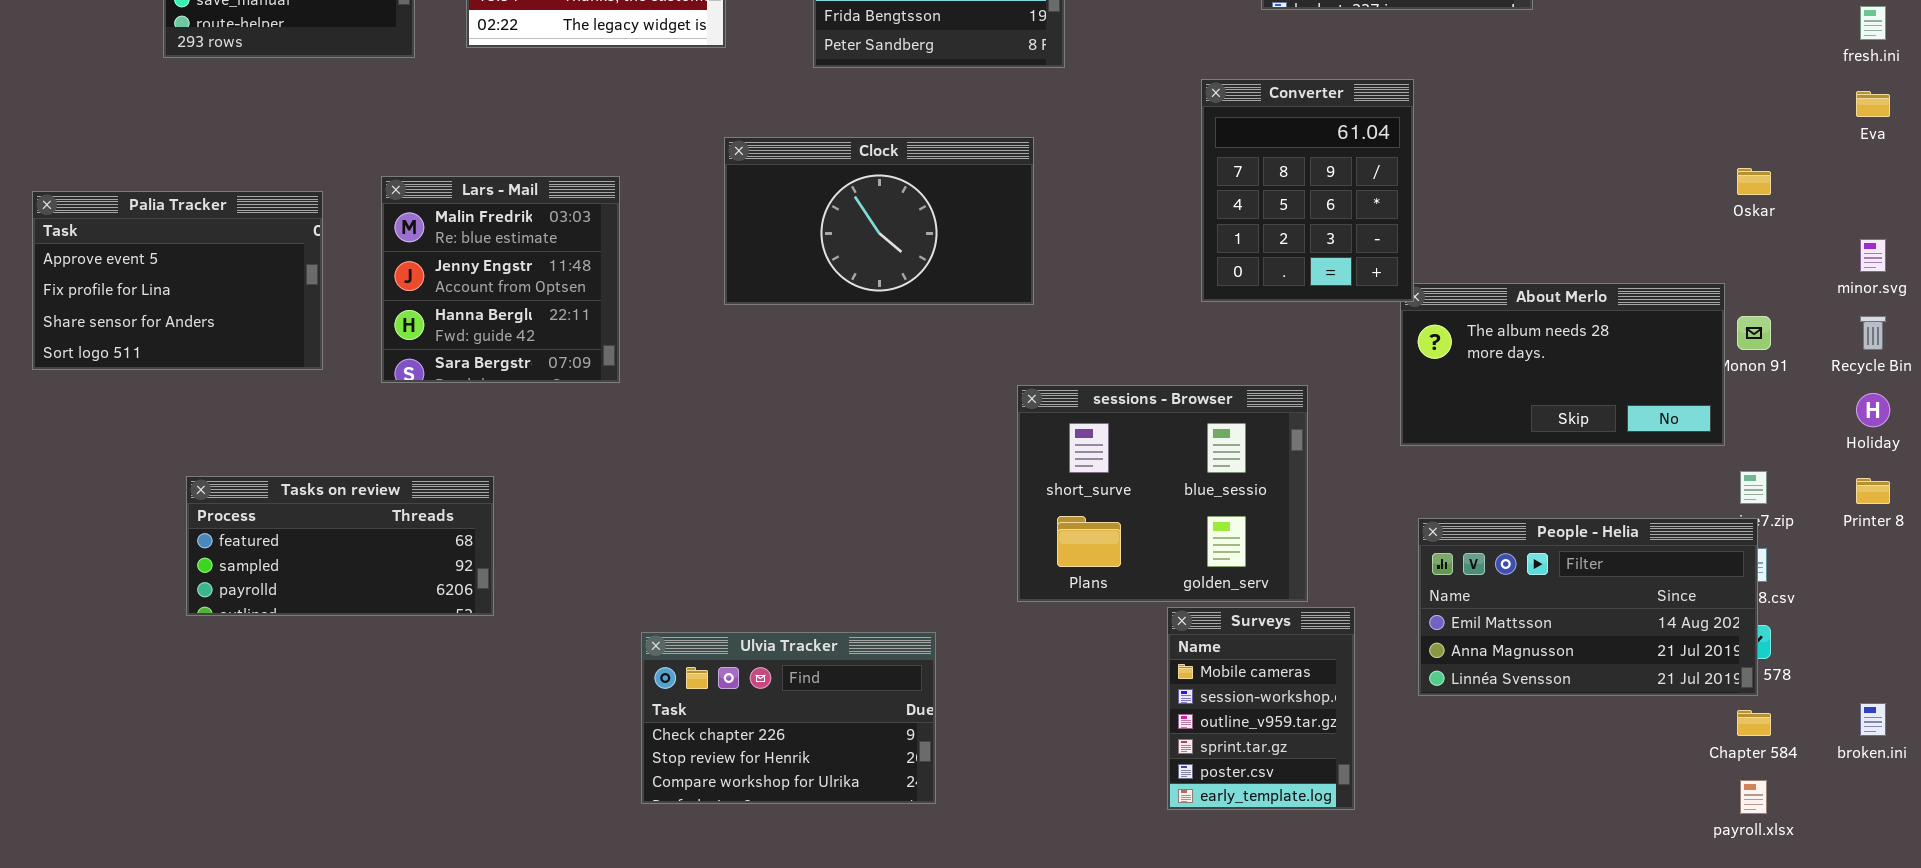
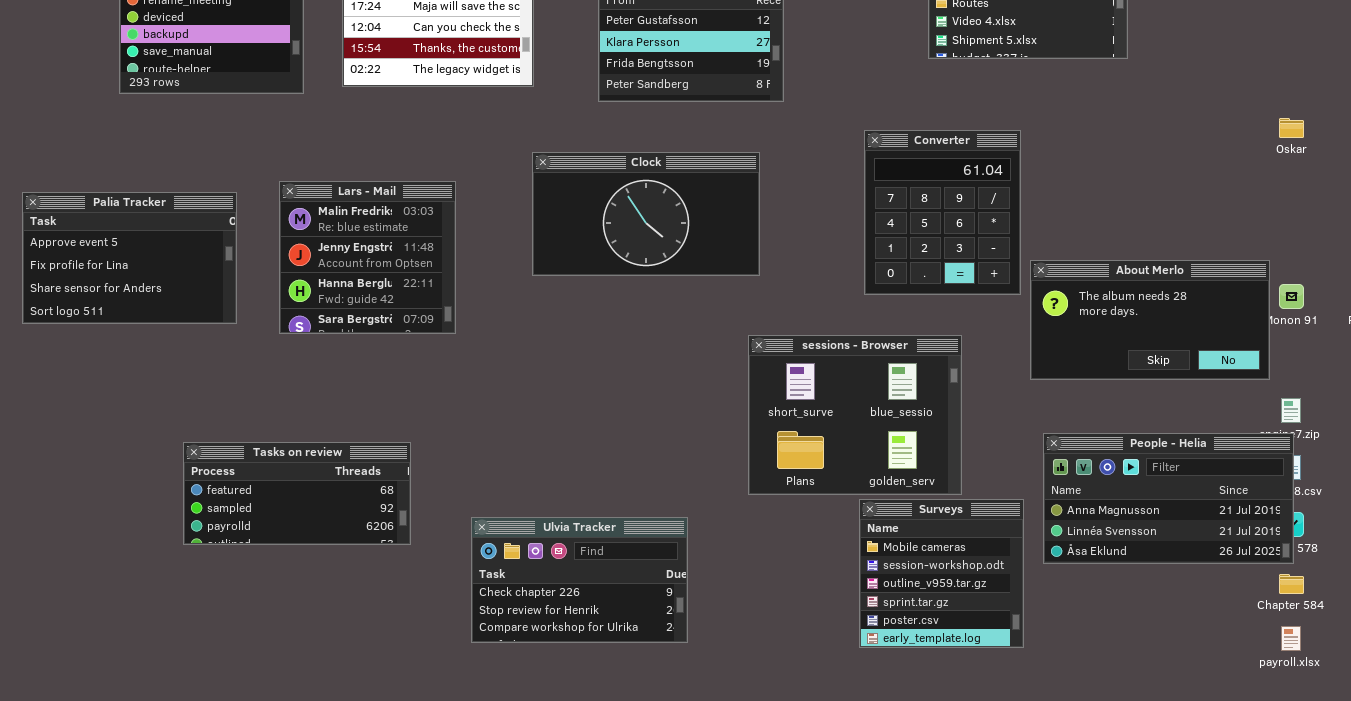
Converter: [1201,79,1414,302] -> [864,130,1021,295], moved
Oskar: [1737,168,1771,195] -> [1279,118,1304,138], moved
Tasks on review: [186,476,494,616] -> [183,442,411,545], moved
People - Helia: [1418,518,1758,696] -> [1043,433,1294,564], scrolled down 1 row
Surveys: [1167,607,1355,810] -> [859,499,1024,648], resized

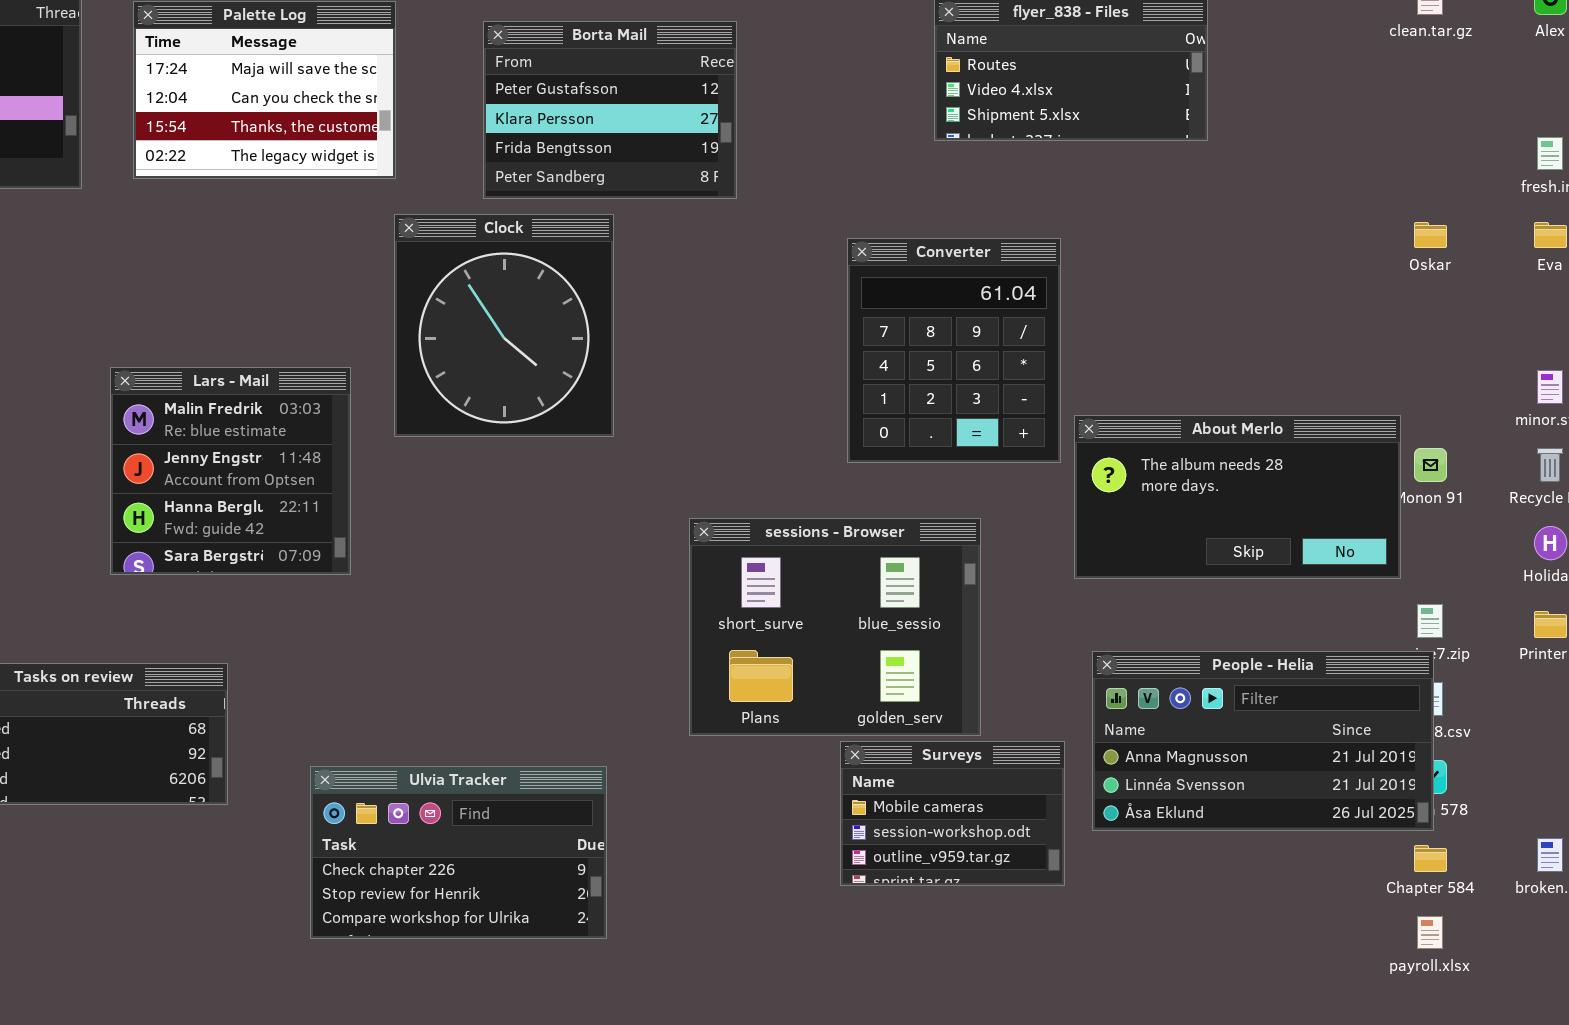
Clock: [532,152,760,276] -> [394,214,614,437], resized
Lars - Mail: [279,181,456,334] -> [110,367,351,575], moved
Surveys: [859,499,1024,648] -> [840,741,1065,886], resized

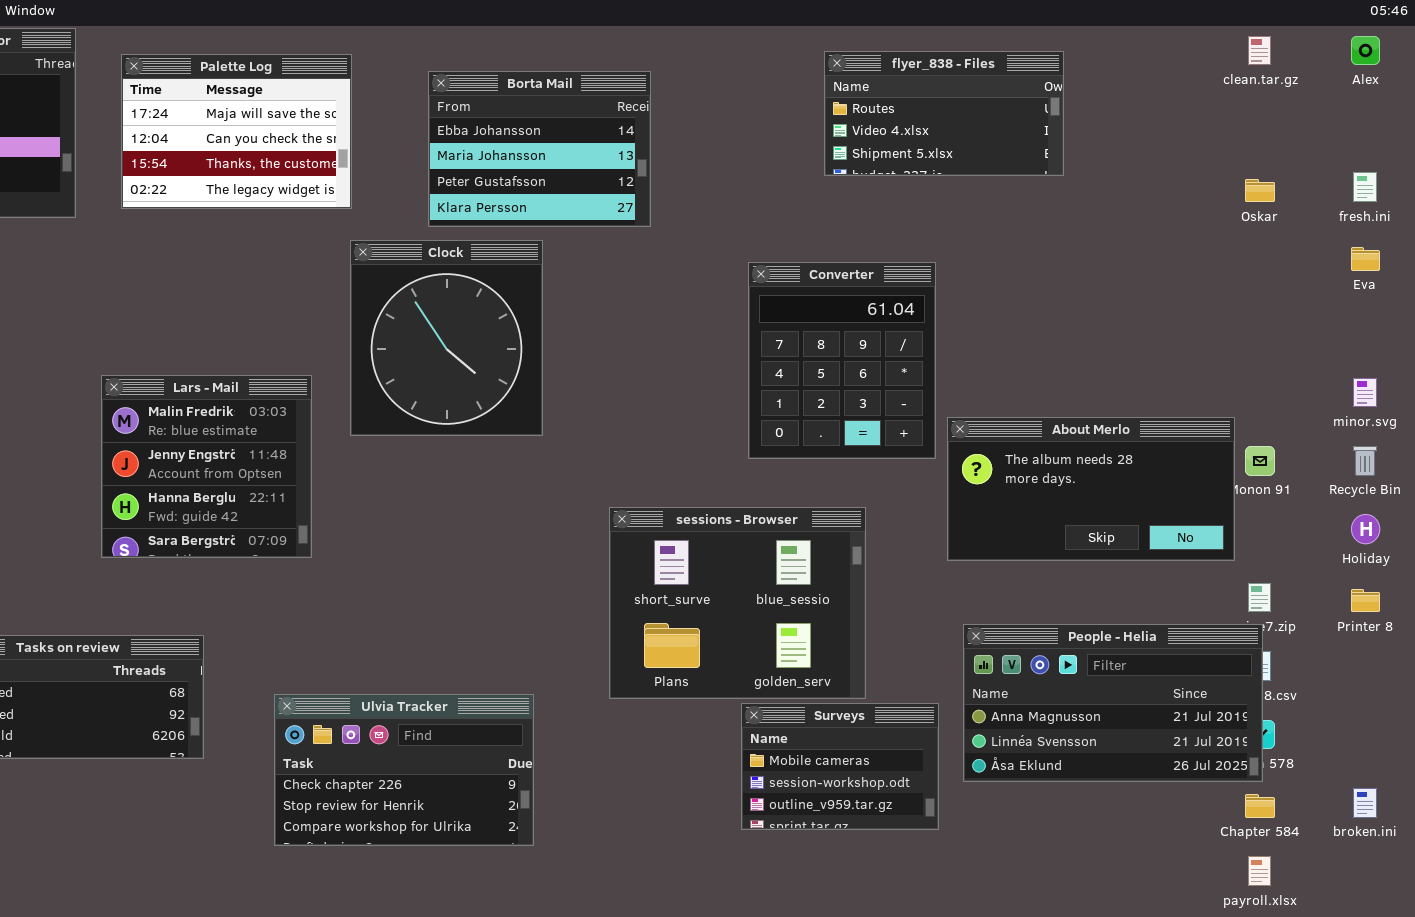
Borta Mail: [483,21,737,199] -> [428,71,651,227], scrolled up 2 rows
Oskar: [1414,222,1447,248] -> [1245,179,1275,202], moved
Ulvia Tracker: [310,766,607,939] -> [274,694,534,846], moved

